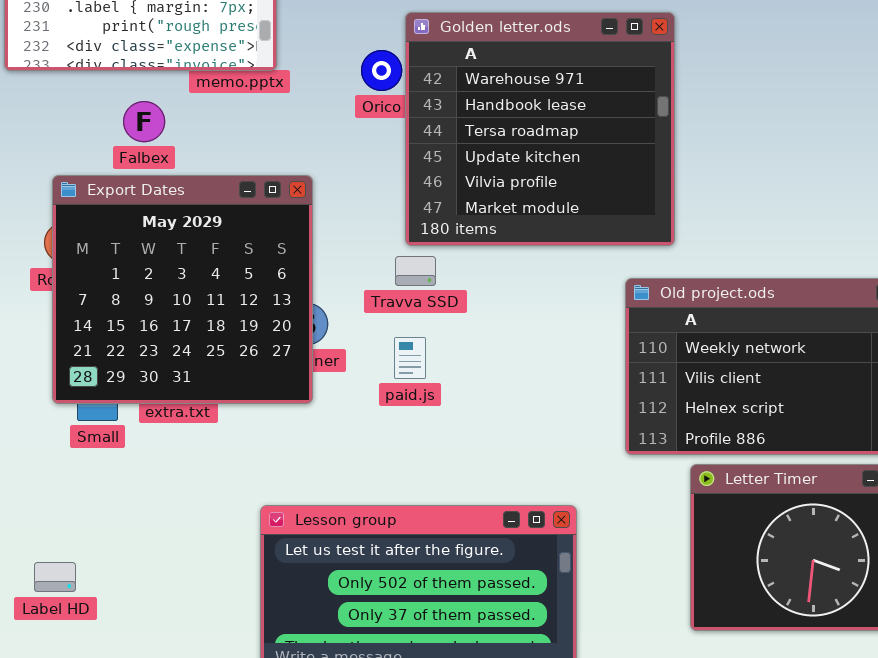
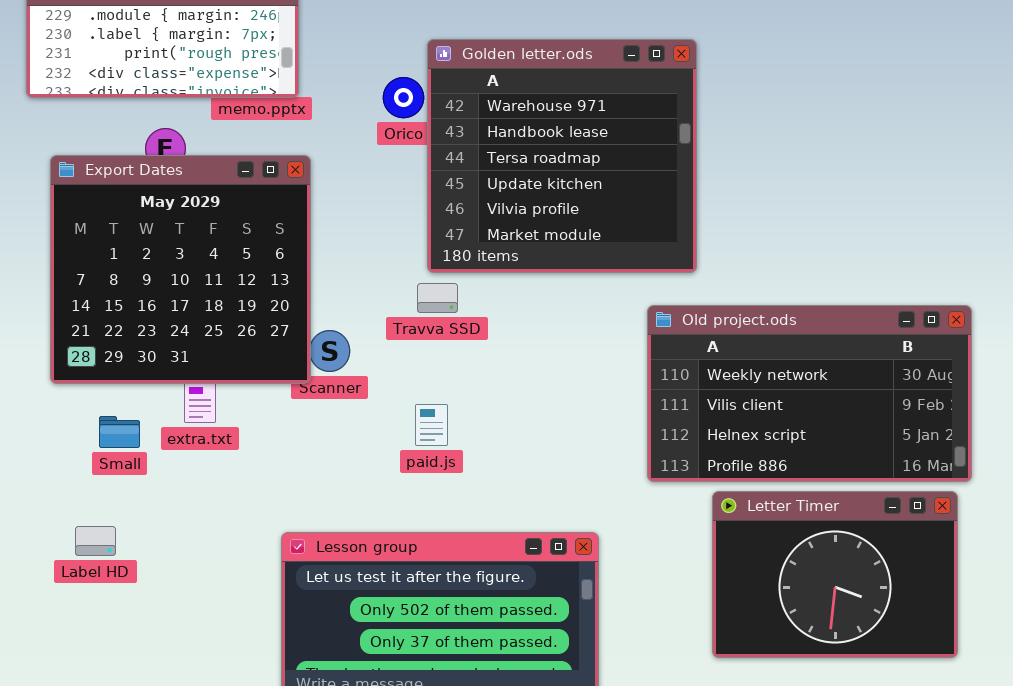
Export Dates: [52,175,313,404] -> [50,155,311,384], moved
paid.js: [394,337,426,379] -> [415,404,448,446], moved
Label HD: [34,562,76,592] -> [75,526,116,556], moved

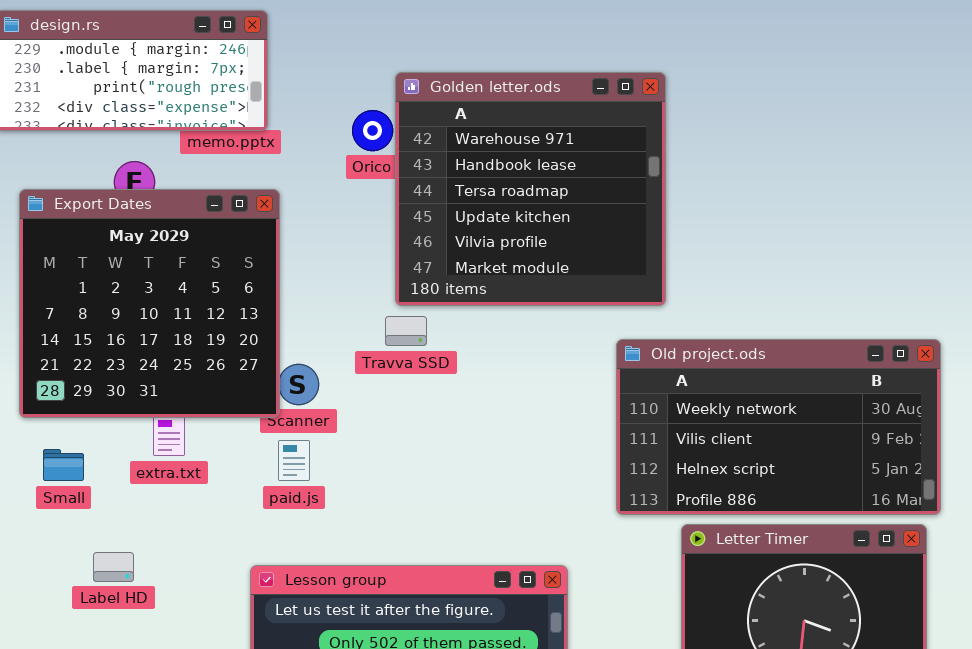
paid.js: [415,404,448,446] -> [278,440,310,481], moved
Small: [99,416,140,448] -> [43,449,84,481], moved
Label HD: [75,526,116,556] -> [93,552,134,582], moved

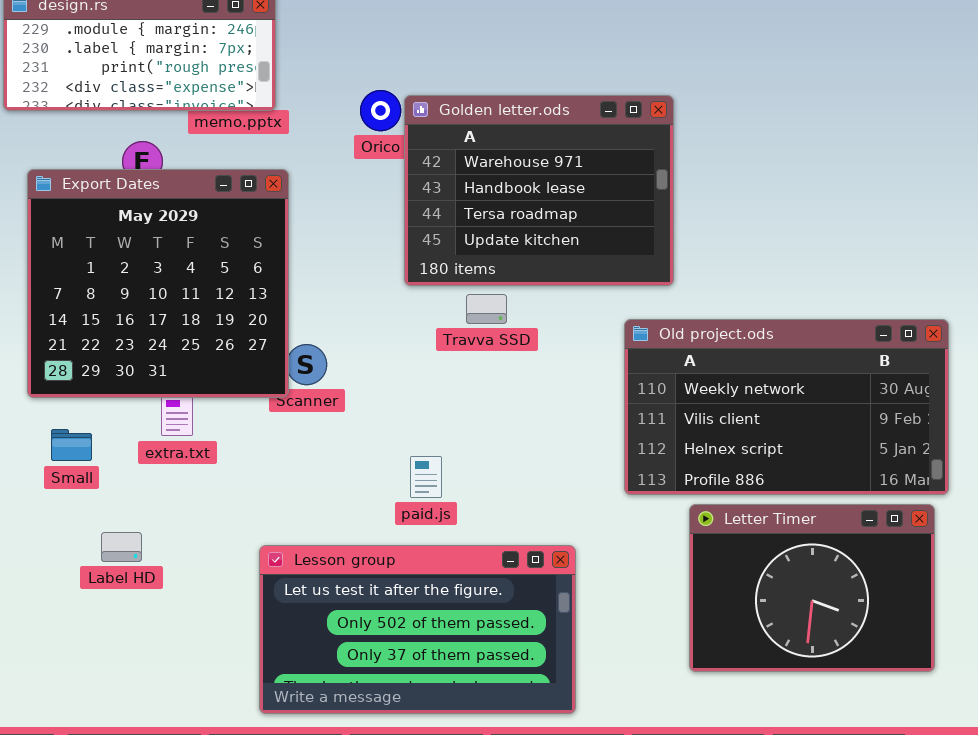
Golden letter.ods: [395,72,666,306] -> [404,95,674,286], resized
Travva SSD: [385,316,427,346] -> [466,294,507,324], moved
paid.js: [278,440,310,481] -> [410,456,442,498], moved

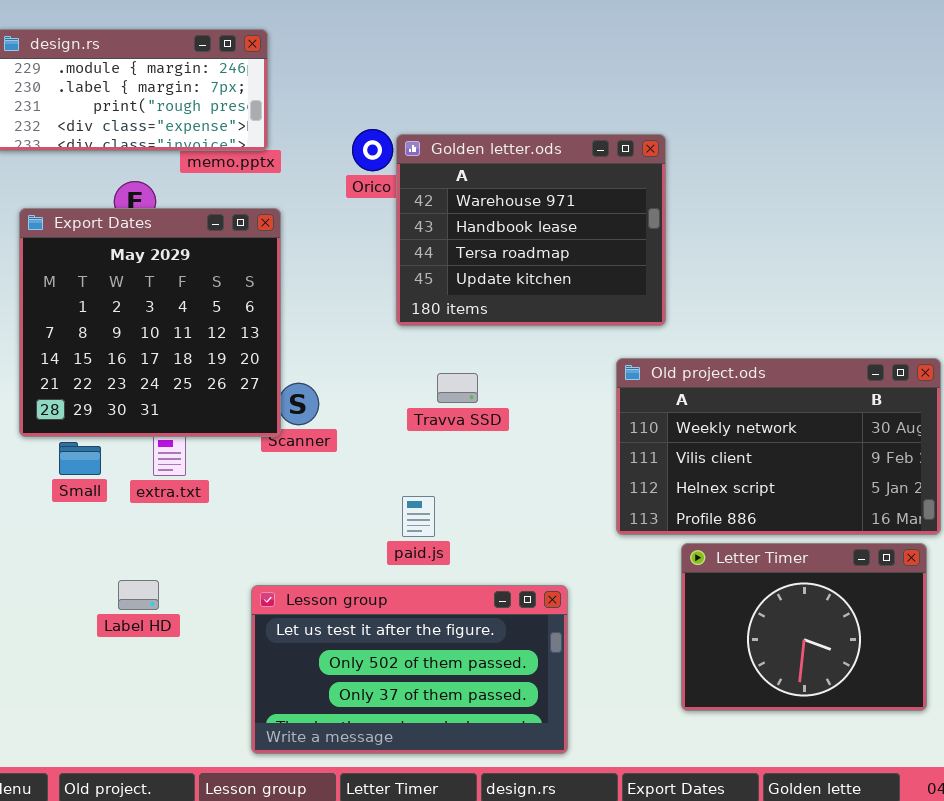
Travva SSD: [466,294,507,324] -> [437,373,478,403], moved
Small: [51,429,92,461] -> [59,442,101,475], moved
Label HD: [101,532,142,562] -> [118,580,159,610], moved

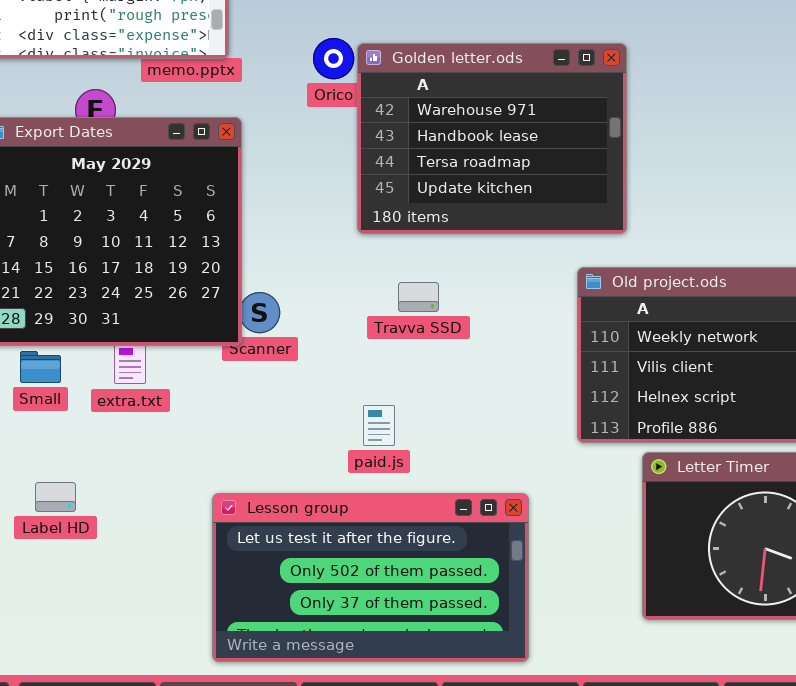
Label HD: [118,580,159,610] -> [35,482,76,512], moved

